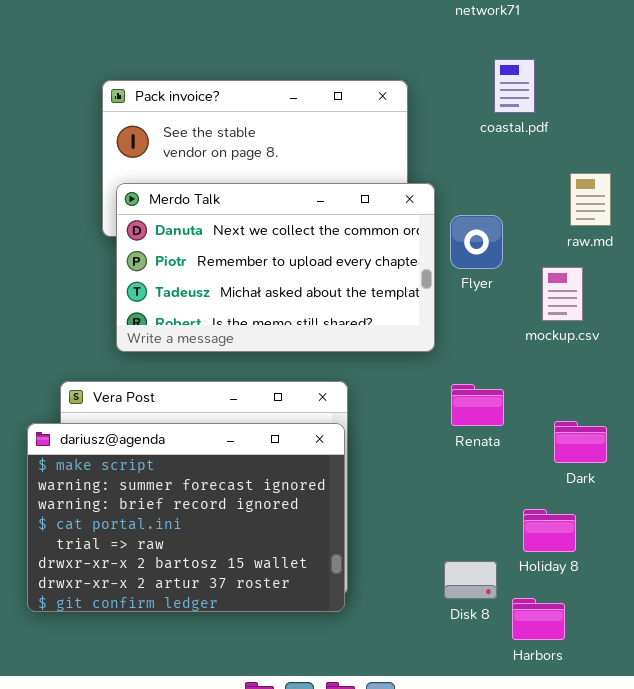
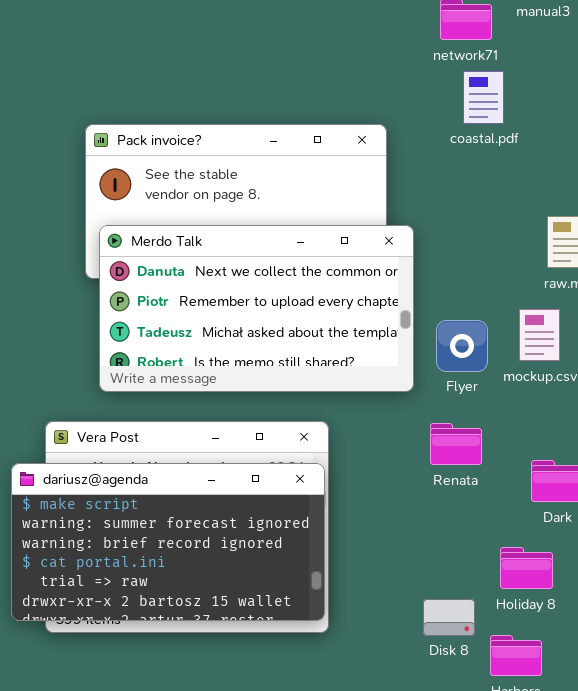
coastal.pdf: [494,59,535,113] -> [463,71,504,124], moved
Flyer: [450,215,503,269] -> [436,320,488,372], moved
dariusz@agenda: [27,423,345,612] -> [11,463,325,621], resized

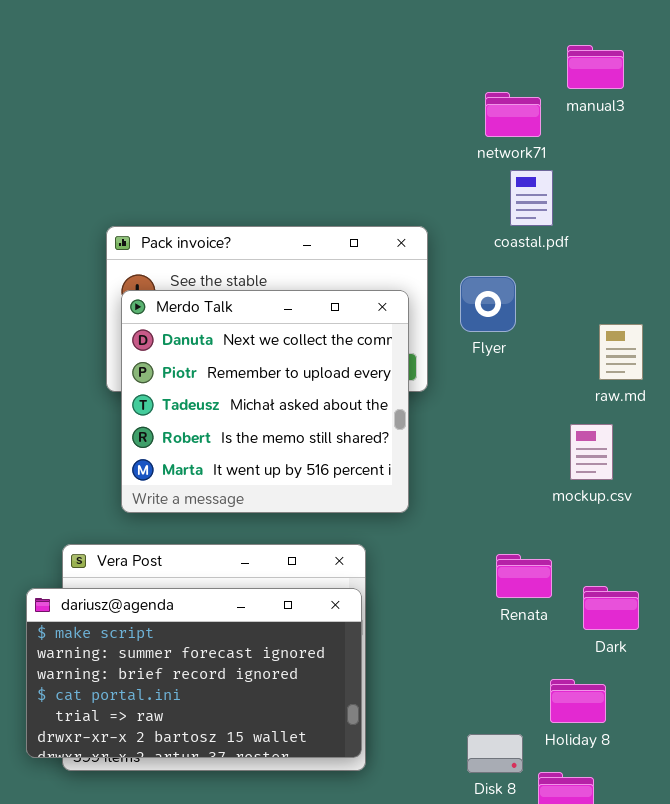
Merdo Talk: [99,225,414,392] -> [121,290,409,513], resized
Flyer: [436,320,488,372] -> [460,276,516,332], moved
Renata: [430,423,482,465] -> [496,554,552,598], moved

